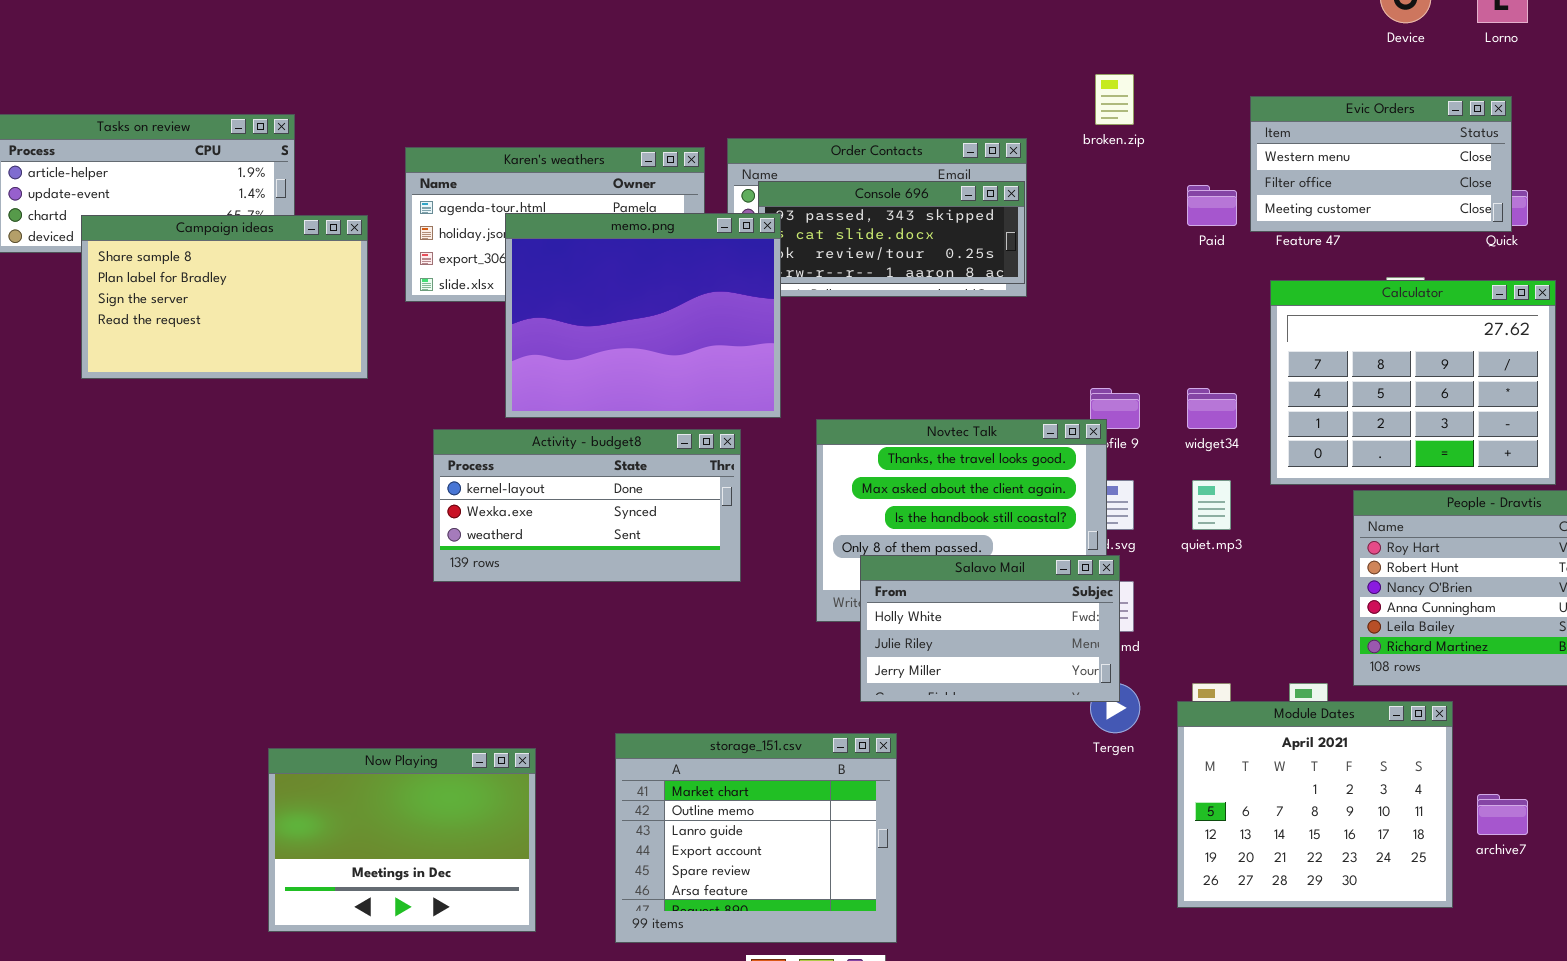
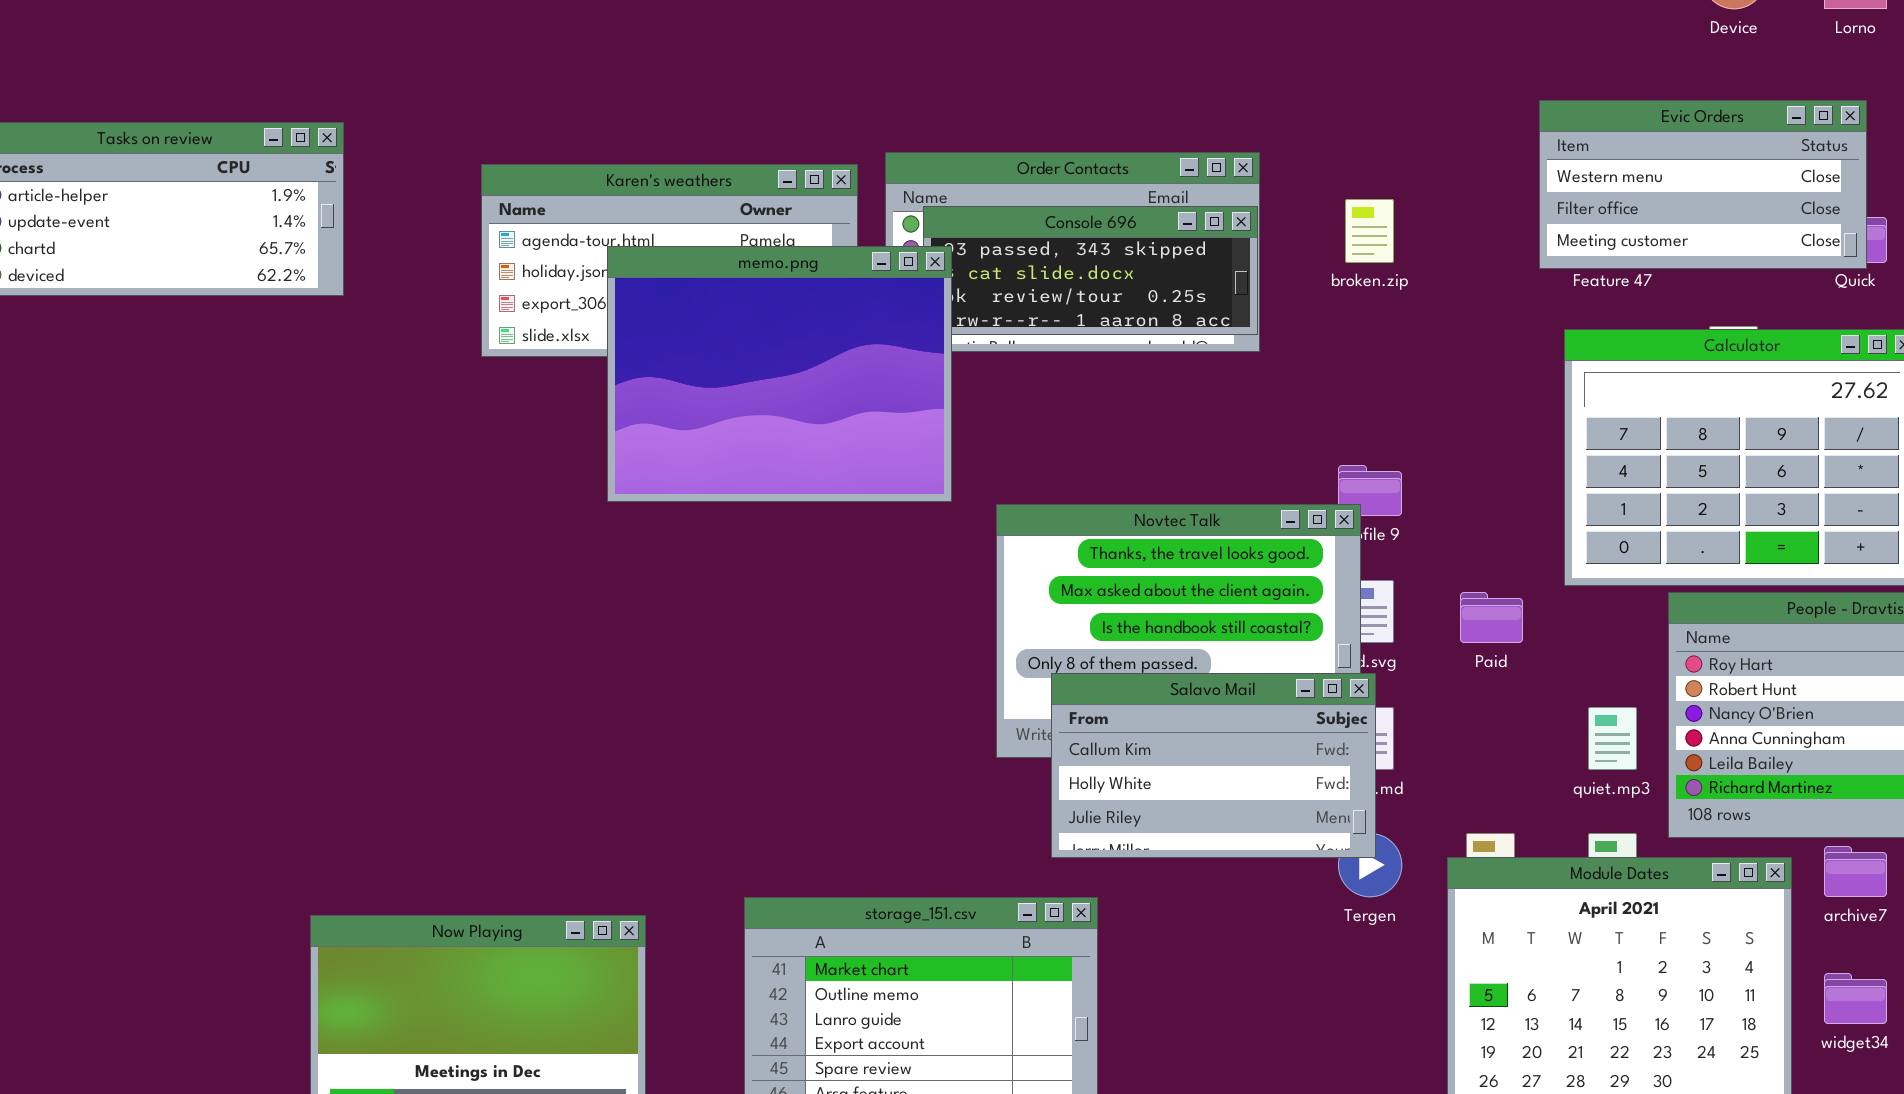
broken.zip: [1095,74,1134,125] -> [1345,199,1394,263], moved
Paid: [1187,185,1237,226] -> [1460,592,1523,643], moved
Campaign ideas: [81,215,368,379] -> none, closed
widget34: [1187,388,1237,429] -> [1824,973,1887,1024], moved
Activity - budget8: [433,429,741,582] -> none, closed
quiet.mp3: [1192,480,1231,530] -> [1588,707,1637,770], moved
Salavo Mail: [860,555,1120,702] -> [1051,673,1376,858], scrolled up 1 row
archive7: [1477,794,1528,835] -> [1824,846,1887,897], moved

